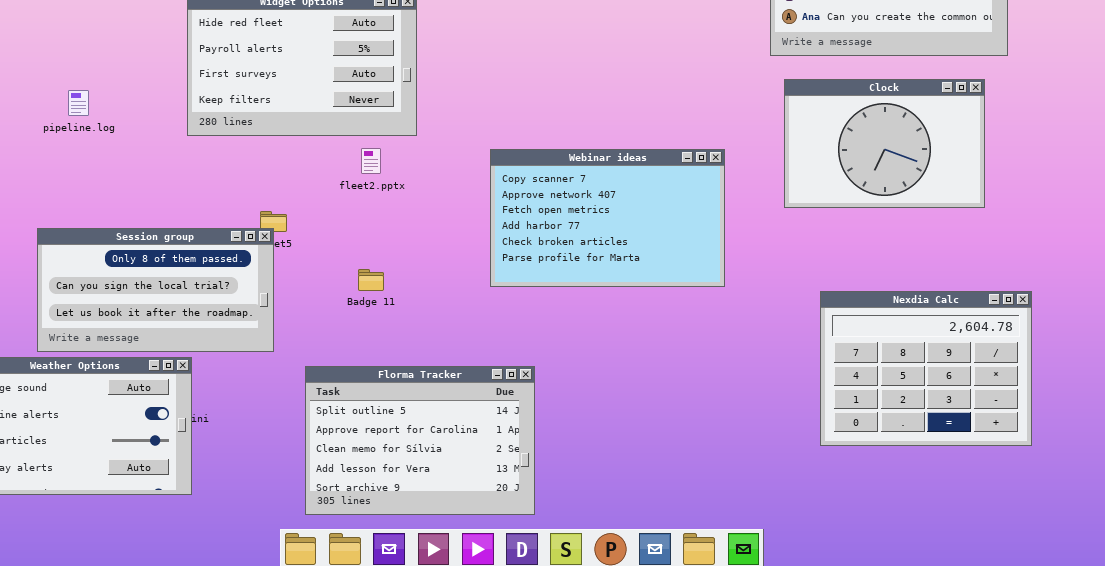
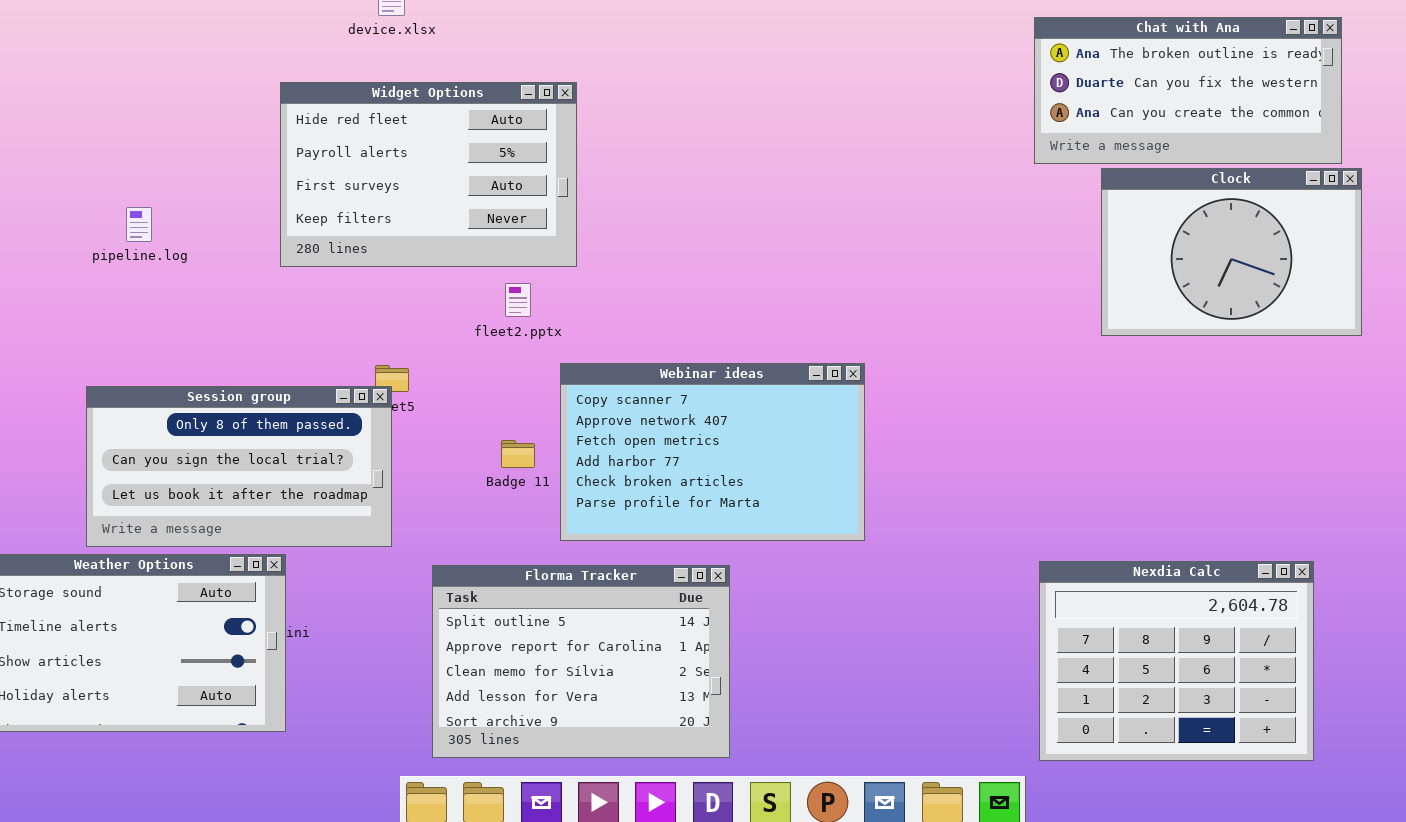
Clock: [784,79,985,208] -> [1101,168,1362,336], moved
Webinar ideas: [490,149,725,287] -> [560,363,865,541], moved
Nexdia Calc: [820,291,1032,446] -> [1039,561,1314,761], moved

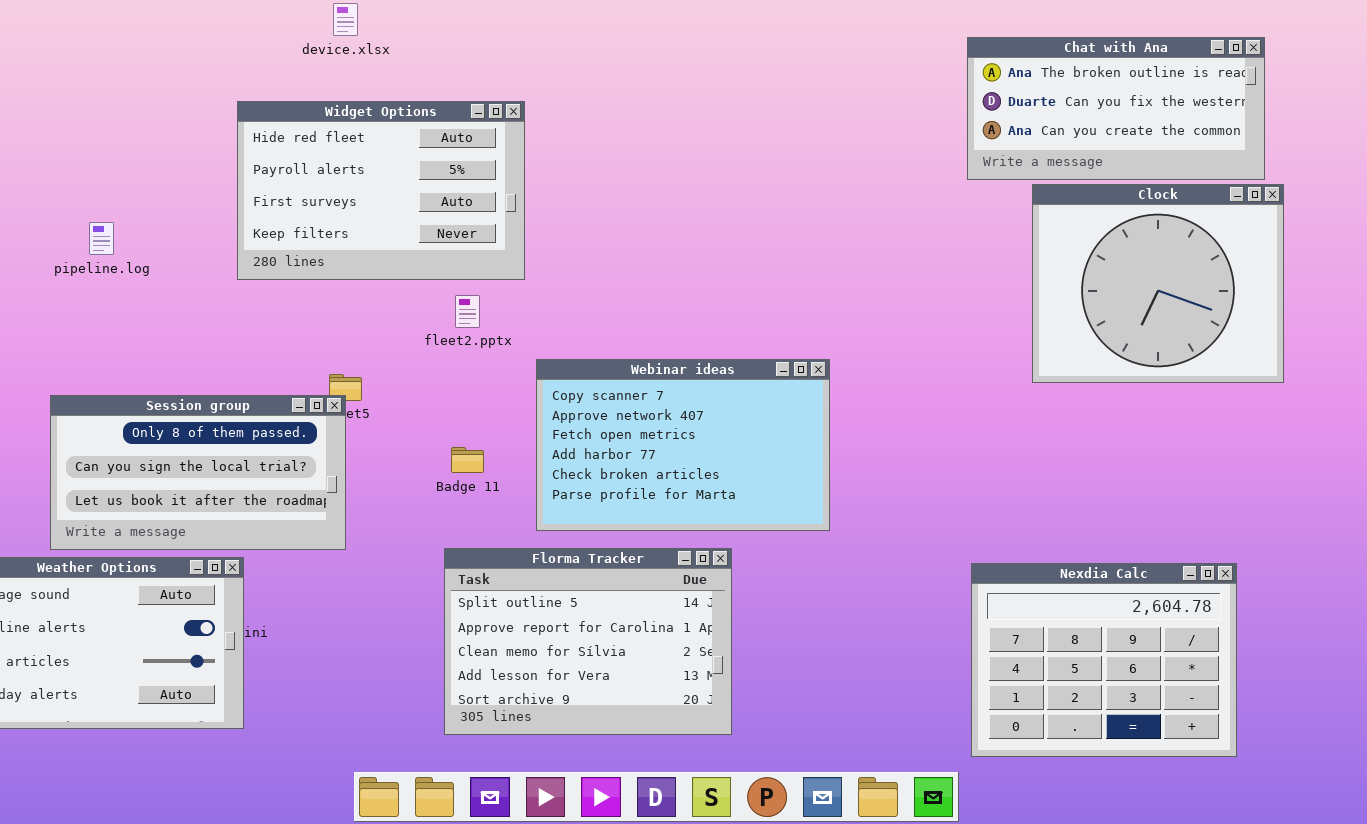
Clock: [1101,168,1362,336] -> [1032,184,1284,383], resized
Webinar ideas: [560,363,865,541] -> [536,359,830,531], moved
Florma Tracker: [432,565,730,758] -> [444,548,732,735], moved

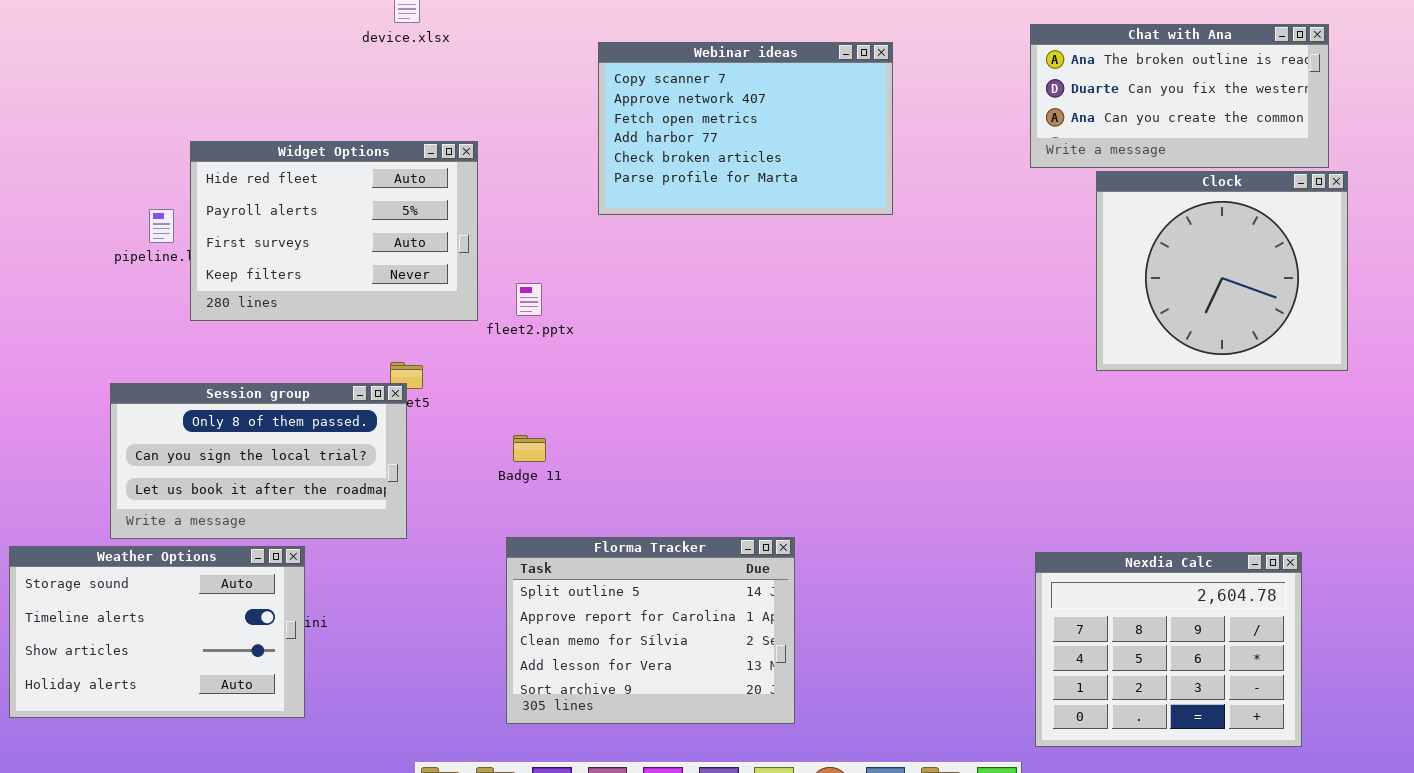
Widget Options: [237,101,525,280] -> [190,141,478,321], moved
Webinar ideas: [536,359,830,531] -> [598,42,893,215], moved

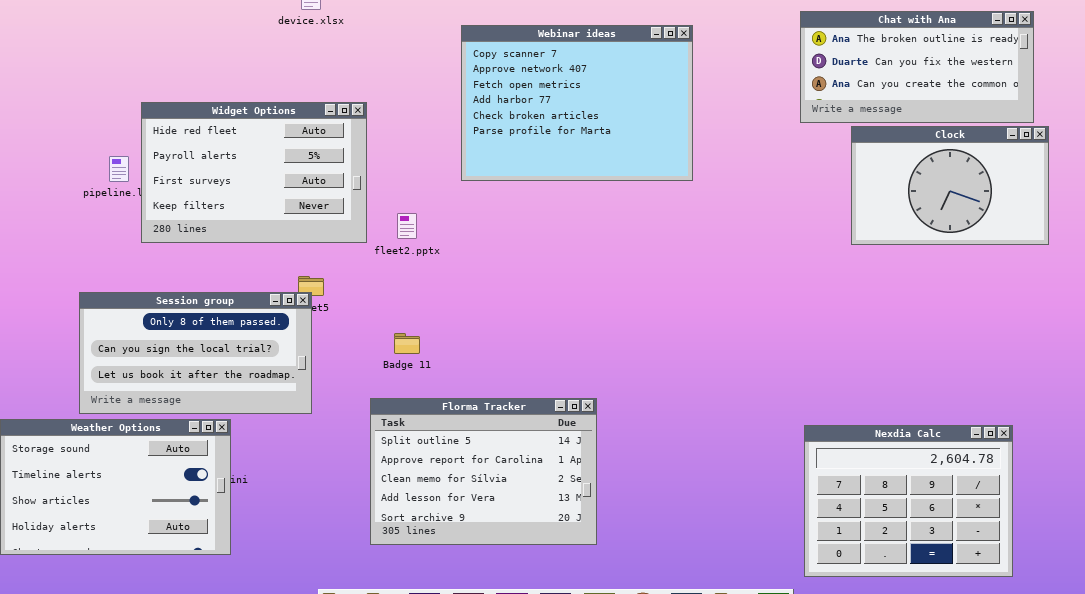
Webinar ideas: [598,42,893,215] -> [461,25,693,181], resized
Clock: [1096,171,1348,371] -> [851,126,1049,245], resized
Florma Tracker: [506,537,795,724] -> [370,398,597,545], moved

